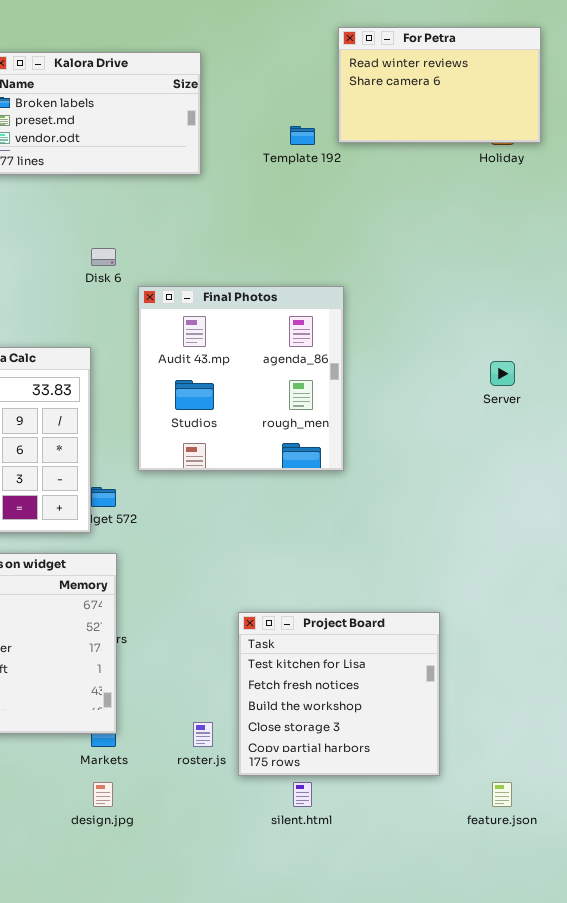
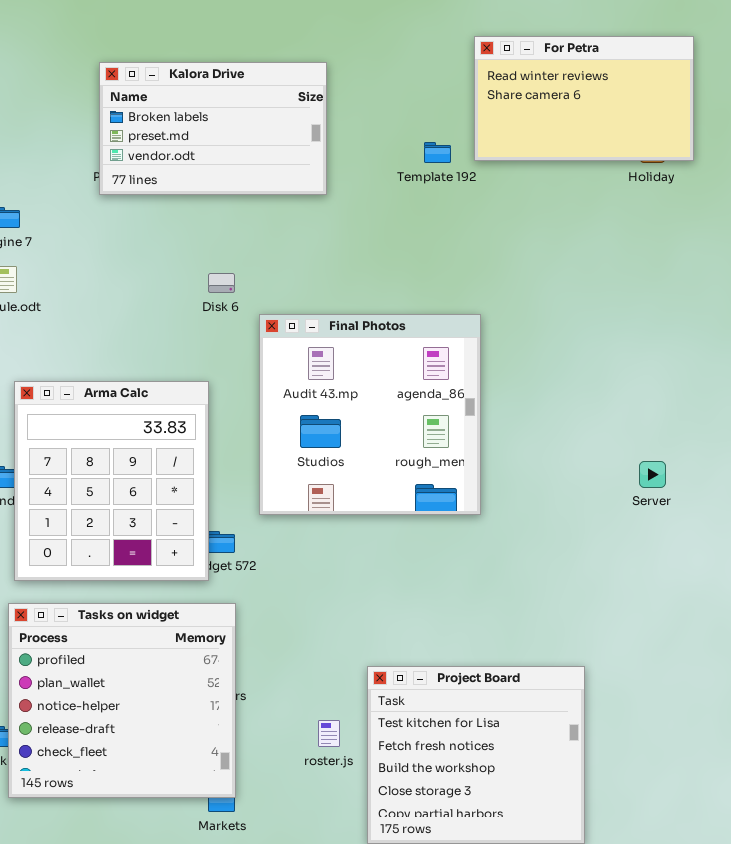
Server: [490,361,515,386] -> [639,461,666,488], moved
roster.js: [193,722,213,747] -> [318,720,340,747], moved

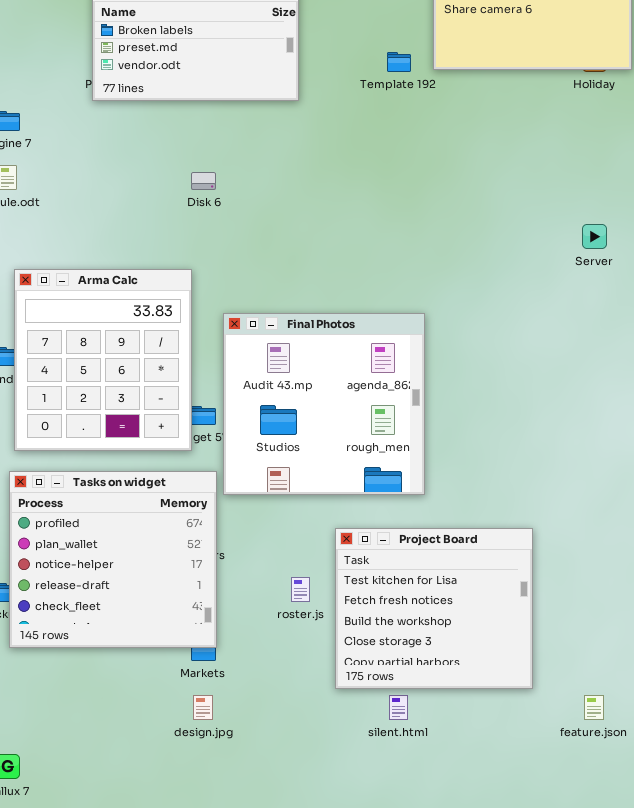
Final Photos: [259,314,481,515] -> [223,313,425,495], moved
Server: [639,461,666,488] -> [582,224,607,249], moved

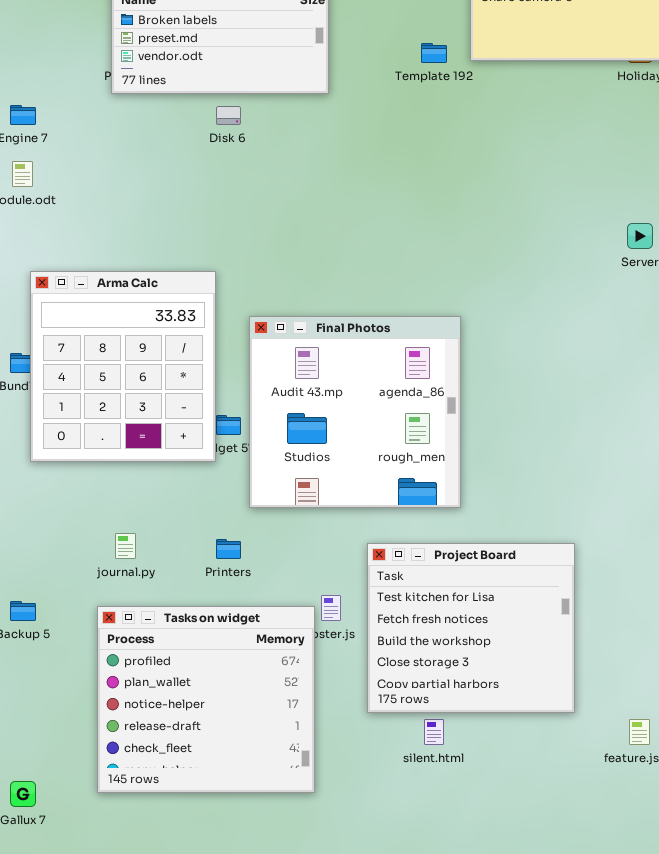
Disk 6: [191,172,216,190] -> [216,106,241,125], moved
Tasks on widget: [9,471,217,648] -> [97,606,315,793], moved

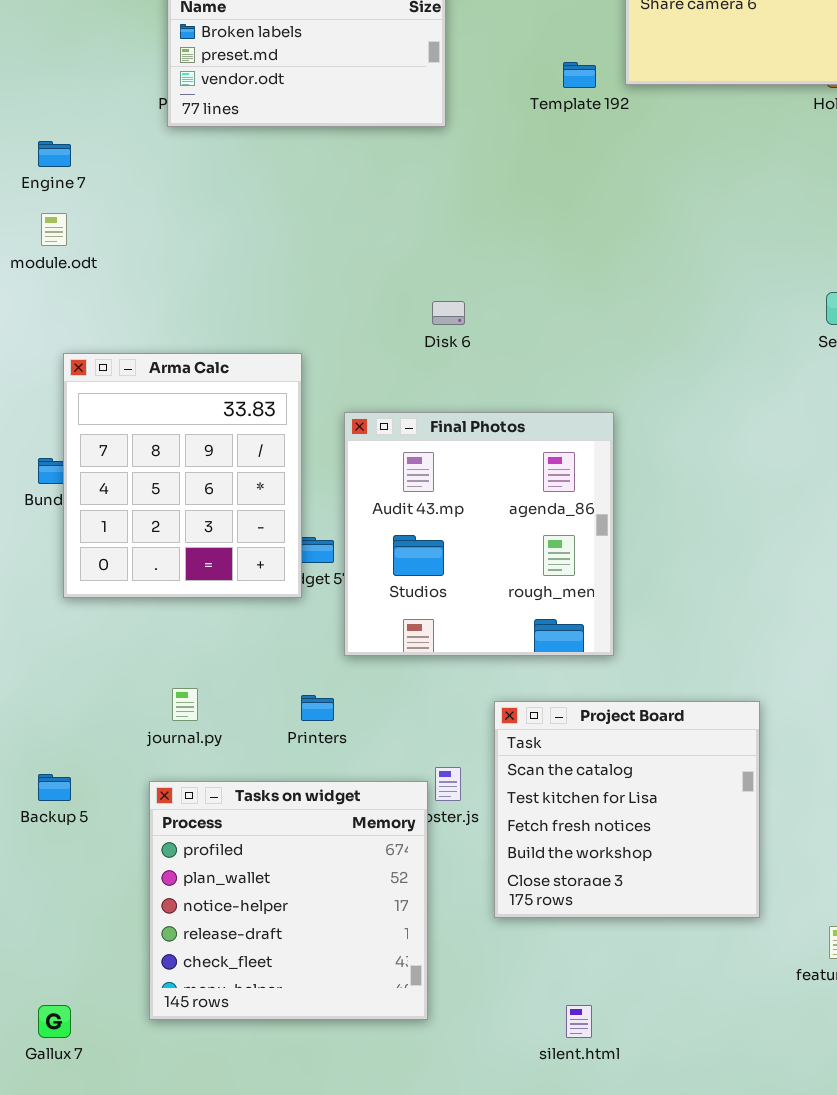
Disk 6: [216,106,241,125] -> [432,301,465,325], moved
Project Board: [367,543,575,713] -> [494,701,760,918], scrolled up 1 row
silent.html: [424,719,444,745] -> [566,1005,592,1038], moved

